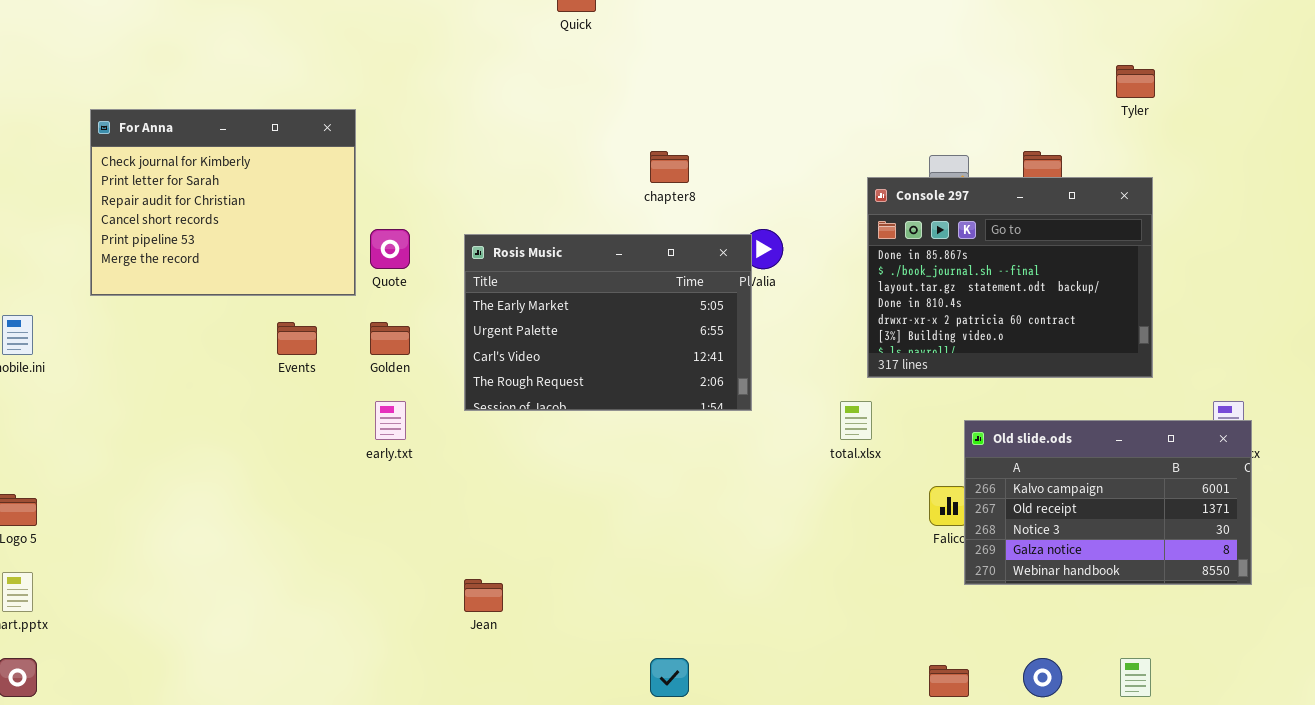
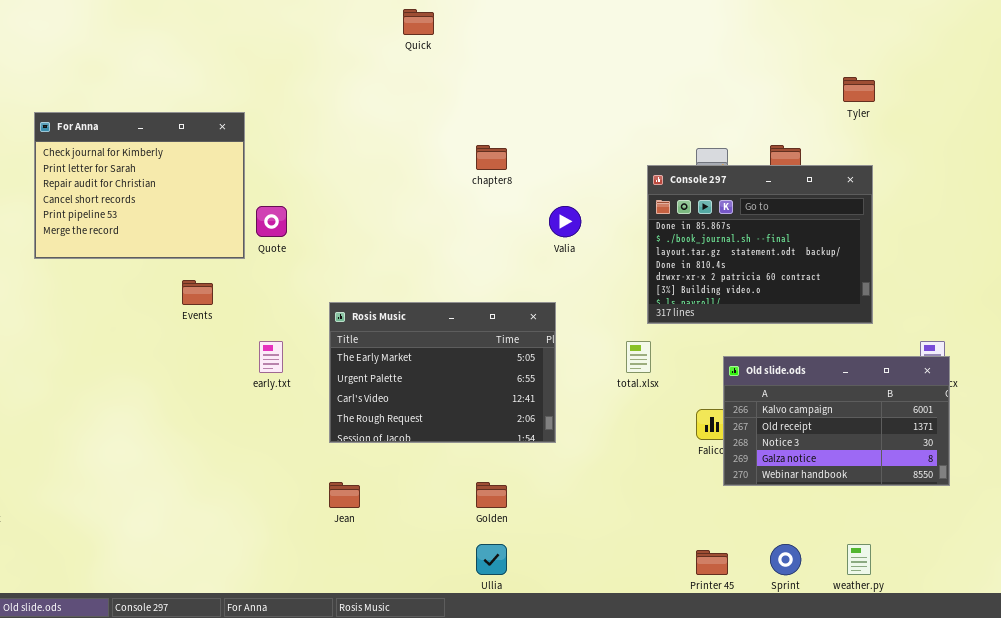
Rosis Music: [464,234,752,411] -> [329,302,556,443], moved
Golden: [370,322,410,355] -> [476,482,507,508], moved

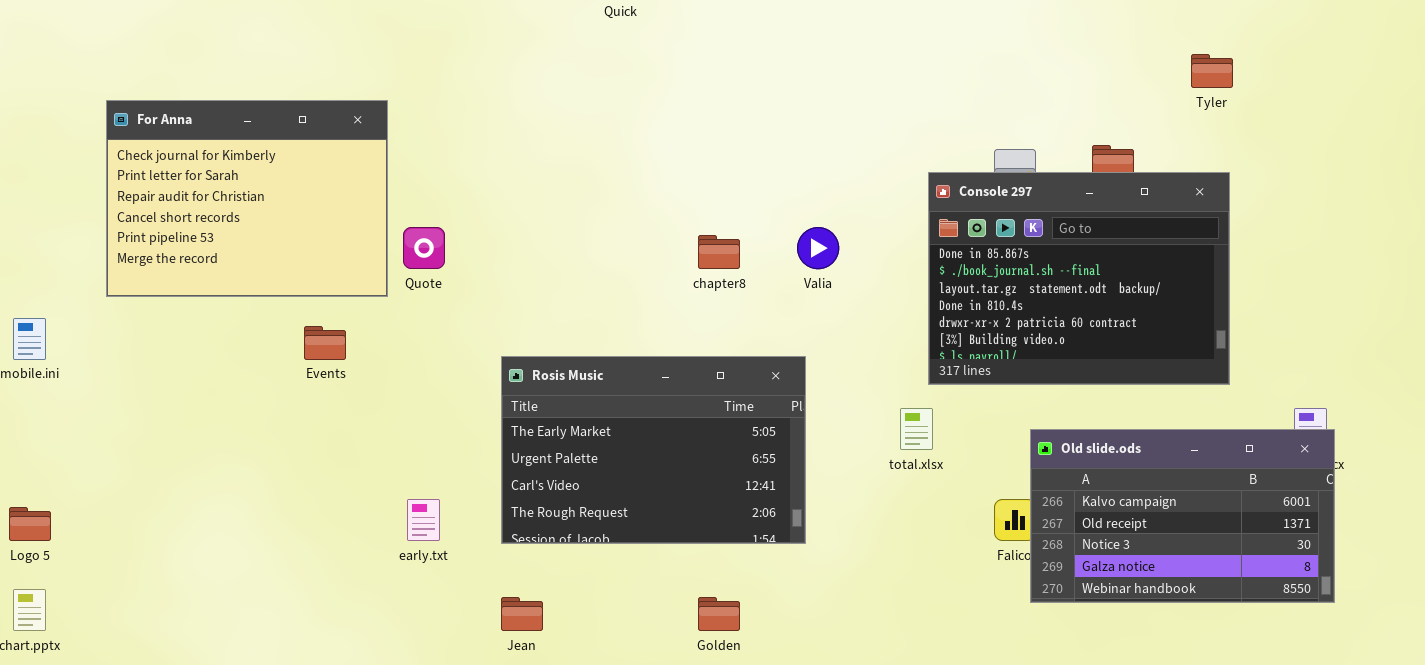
chapter8: [476,145,507,170] -> [698,235,740,269], moved
early.txt: [259,341,283,373] -> [407,499,440,541], moved

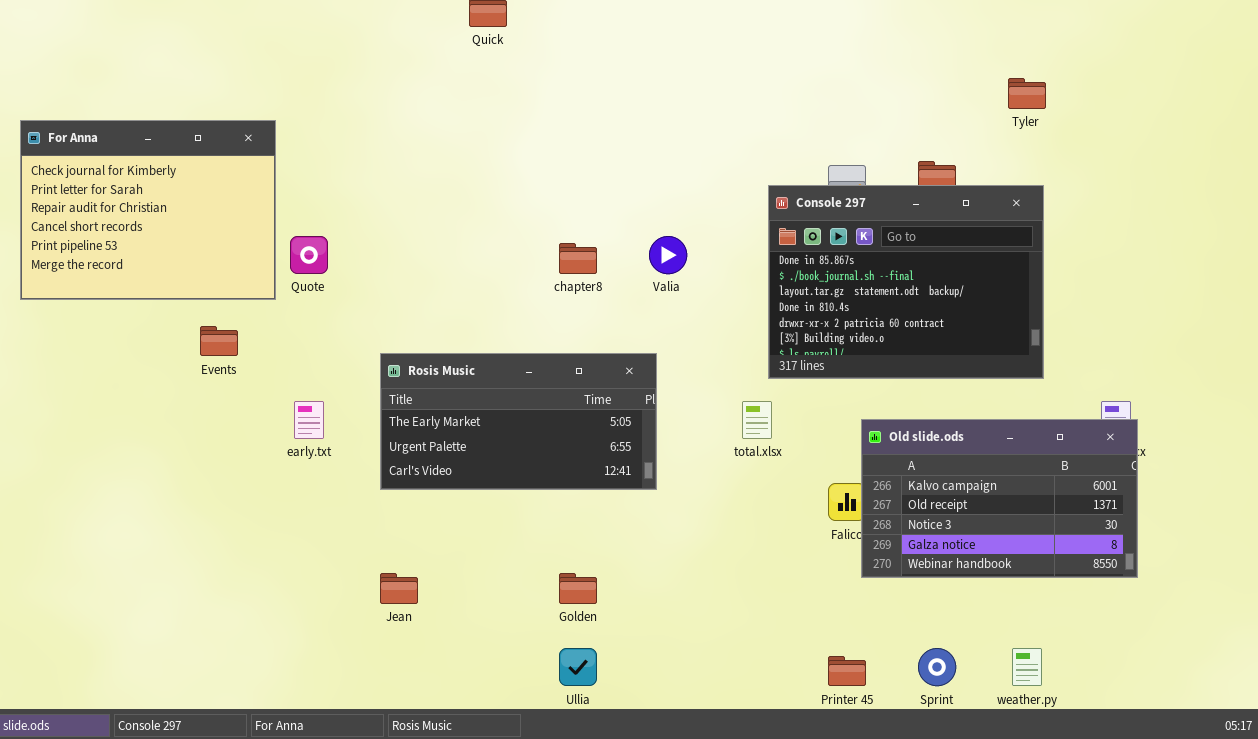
Rosis Music: [501,356,806,544] -> [380,353,657,490], resized
early.txt: [407,499,440,541] -> [294,401,324,439], moved

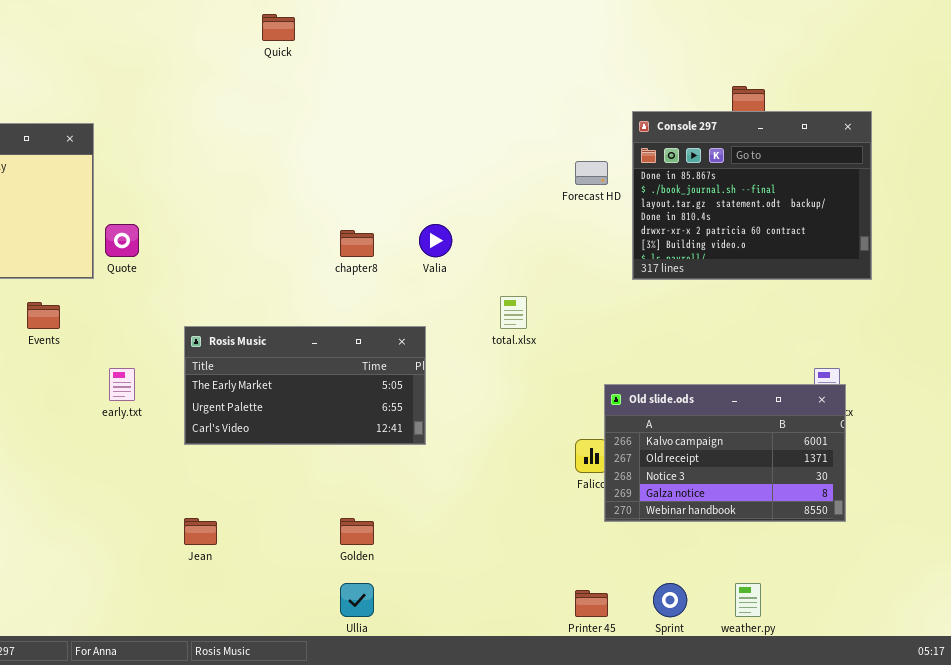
Console 297: [768,185,1044,379] -> [632,111,872,280], moved
total.xlsx: [742,401,772,439] -> [500,296,527,329], moved

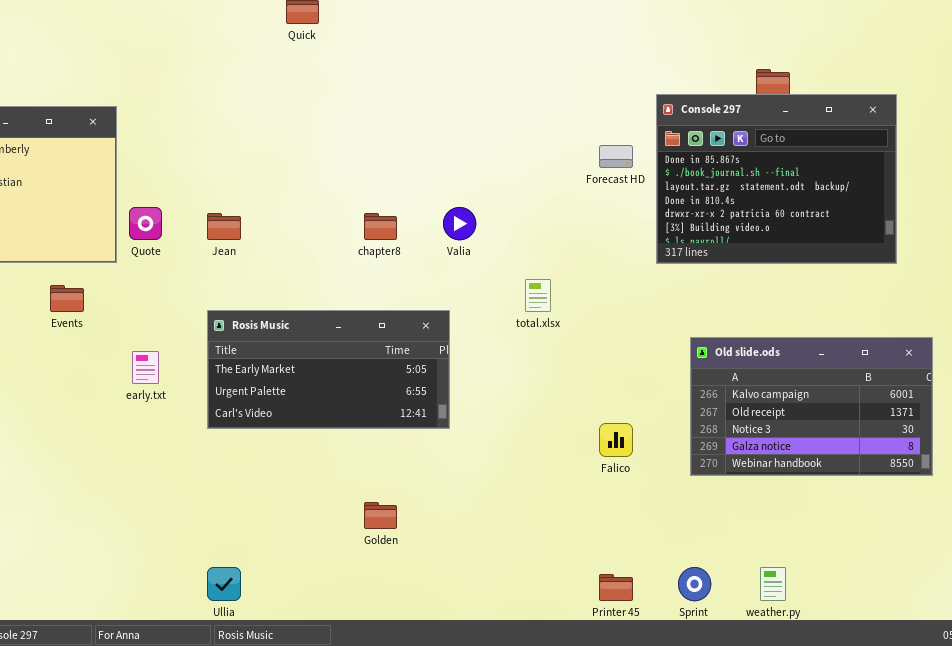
Old slide.ods: [604,384,846,522] -> [690,337,933,476], moved
Jean: [184,518,217,545] -> [207,213,241,240], moved
Ullia: [340,583,374,617] -> [207,567,241,601], moved

